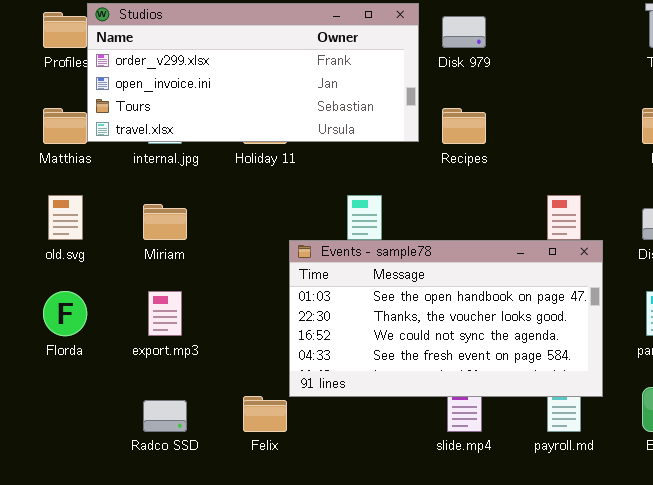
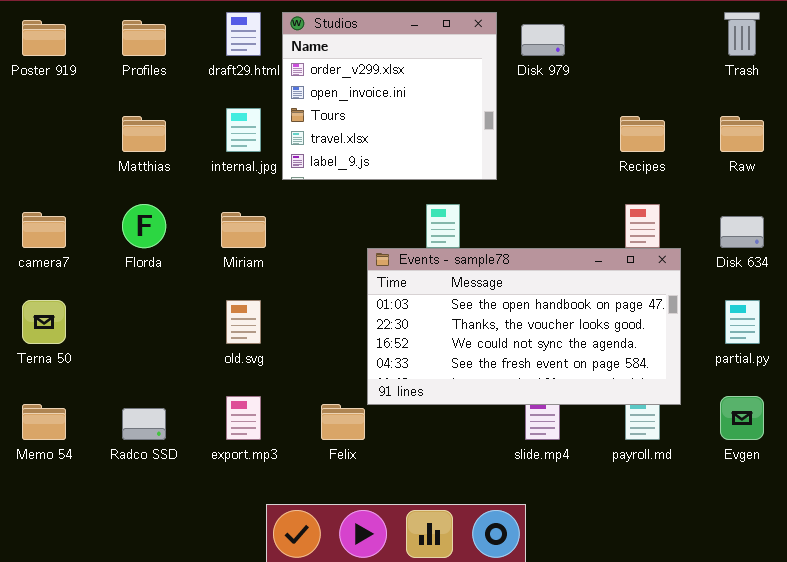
Studios: [87,3,419,142] -> [282,12,497,180], resized
Recipes: [442,108,486,144] -> [620,116,665,152], moved
old.svg: [48,195,83,240] -> [226,300,261,344], moved
Florda: [43,291,87,336] -> [122,204,166,248], moved
export.mp3: [148,291,182,336] -> [226,396,261,440], moved
Radco SSD: [143,400,187,432] -> [122,408,166,440], moved

